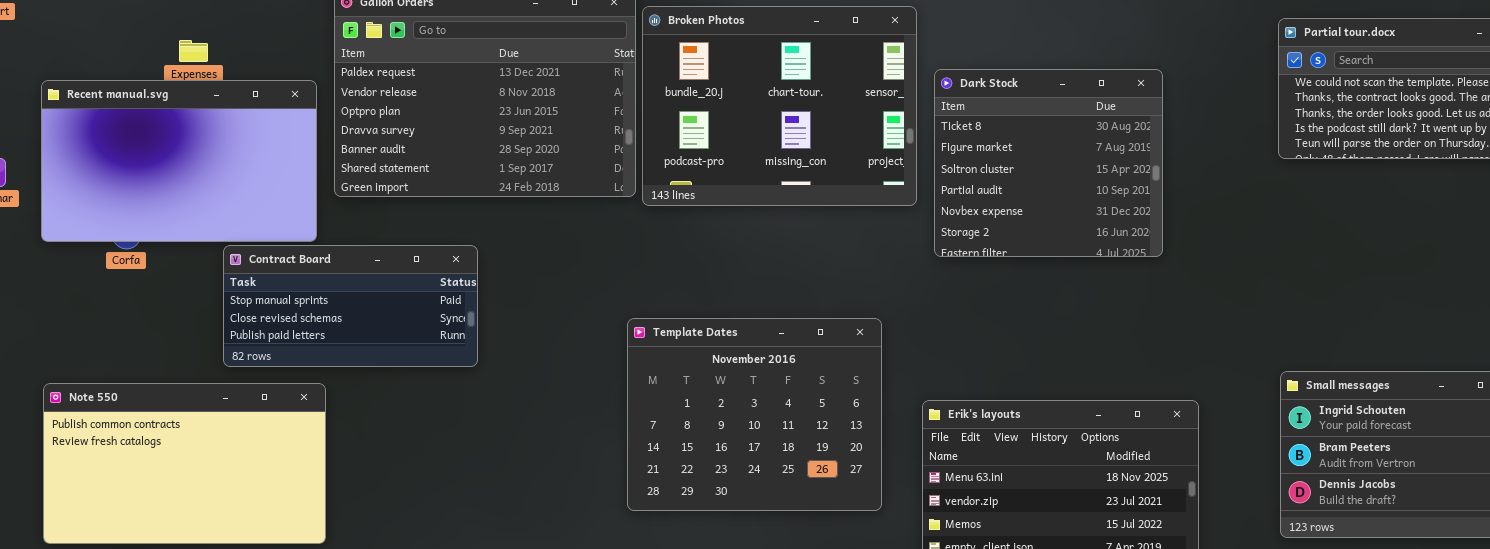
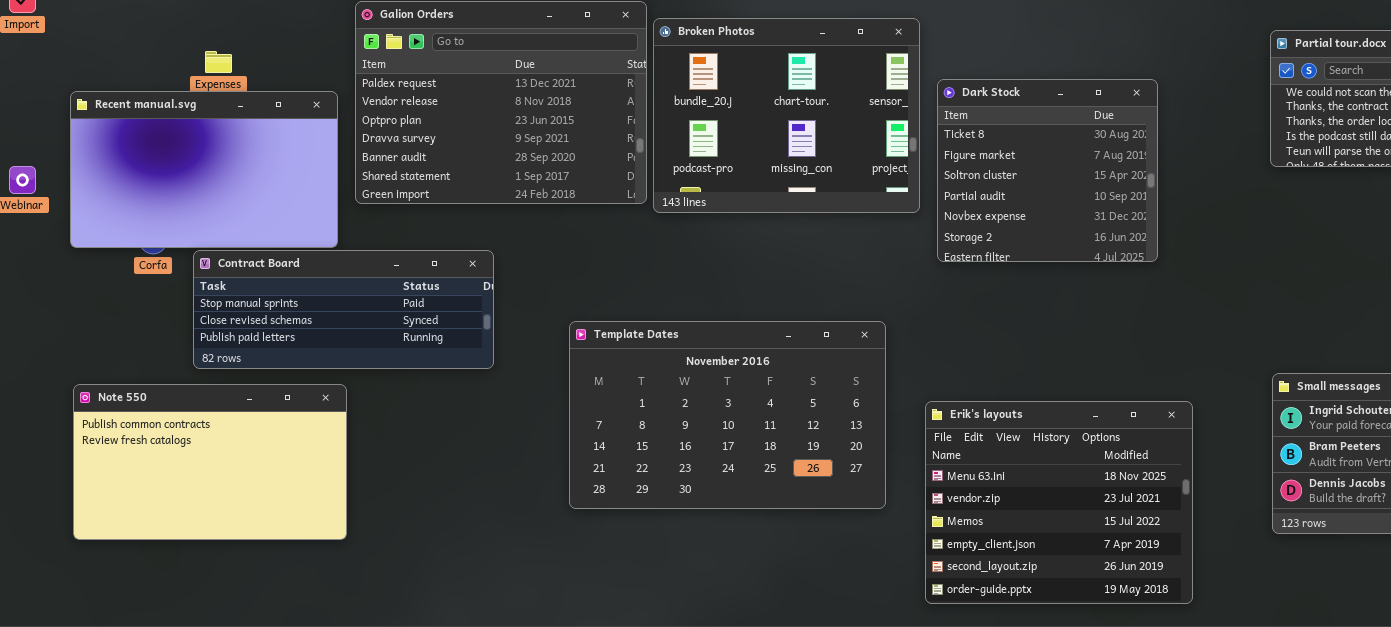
Contract Board: [223,245,478,367] -> [193,250,494,369], resized
Template Dates: [627,318,882,511] -> [569,321,886,509], resized

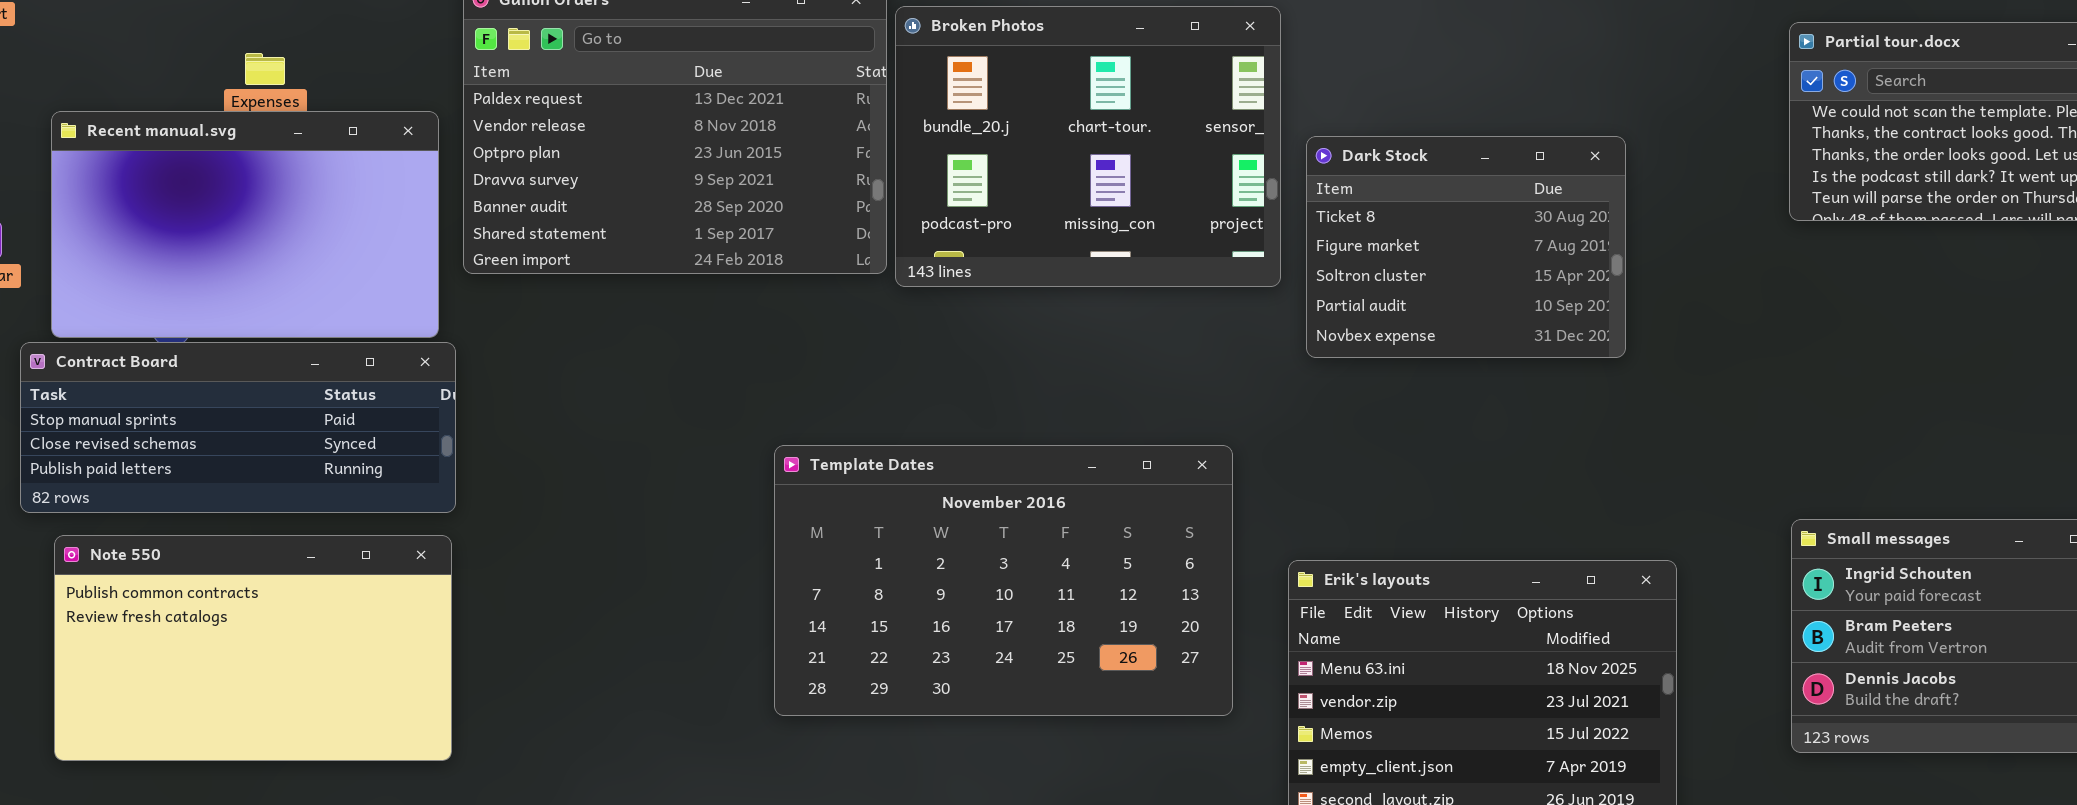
Dark Stock: [937,79,1158,262] -> [1306,136,1626,358], resized
Contract Board: [193,250,494,369] -> [20,342,456,513], moved

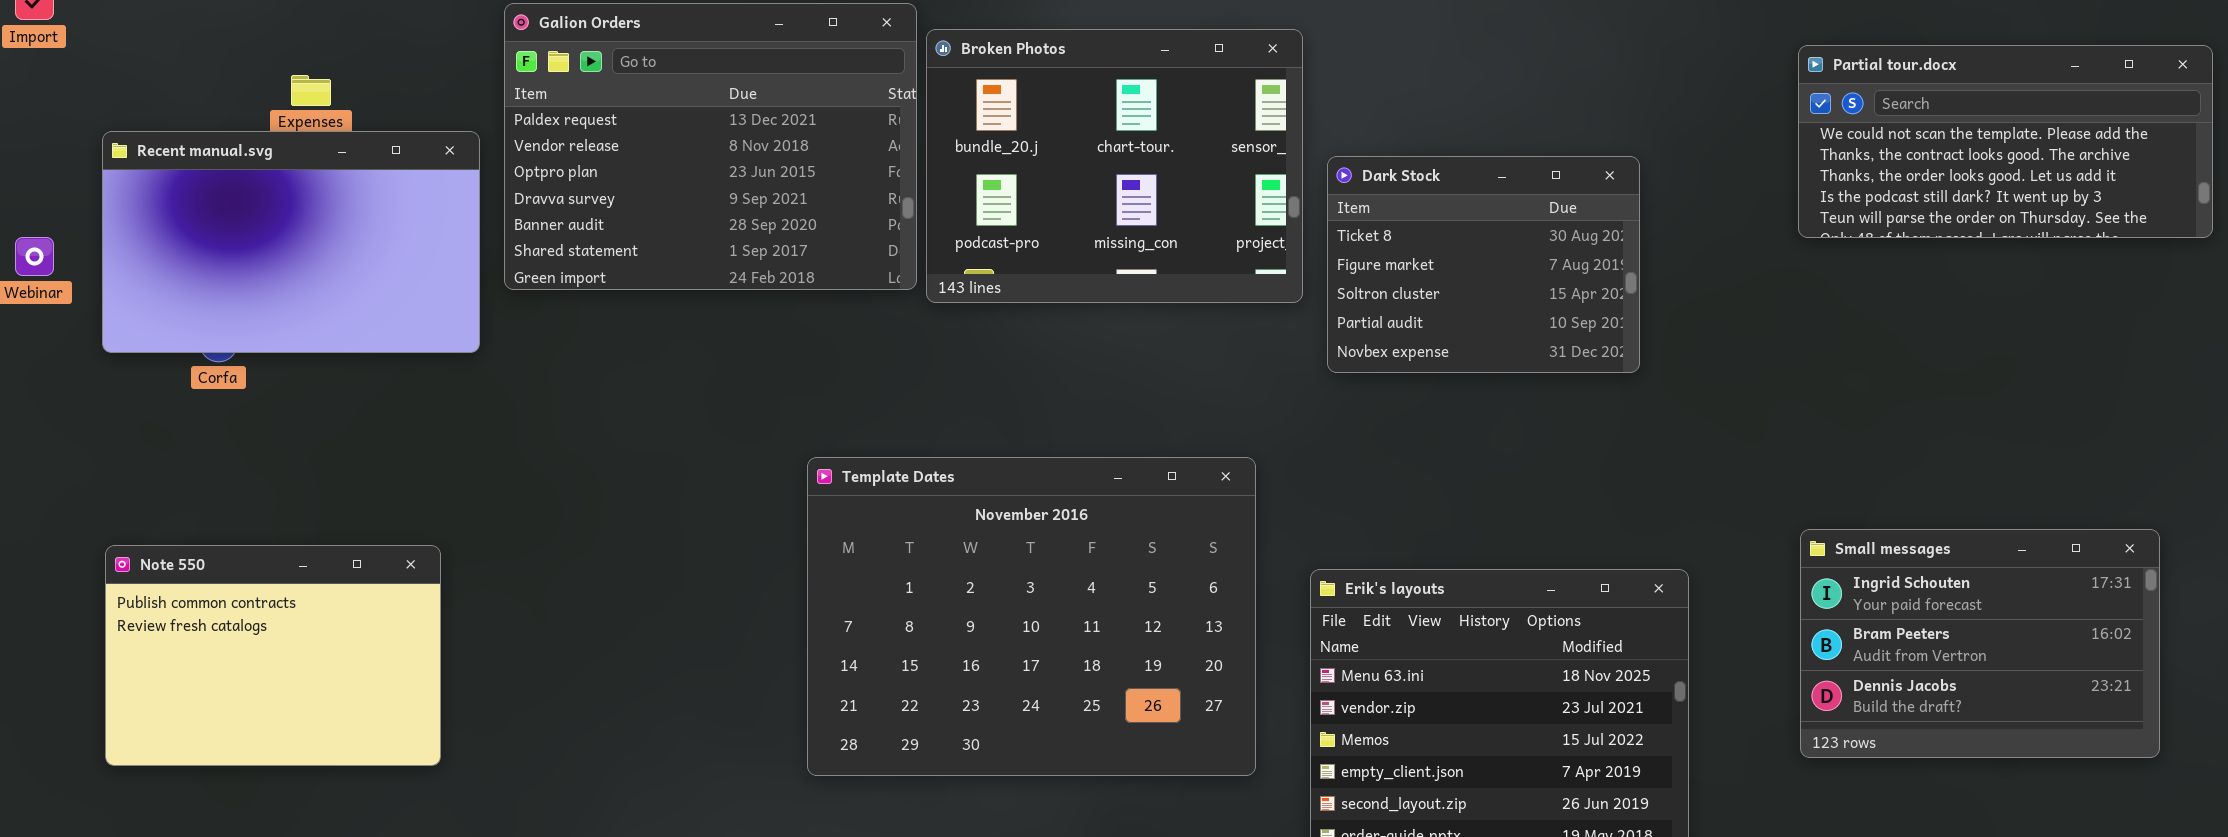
Contract Board: [20,342,456,513] -> none, closed
Template Dates: [774,445,1233,716] -> [807,457,1256,776], resized
Note 550: [54,535,452,761] -> [105,545,441,766], resized

